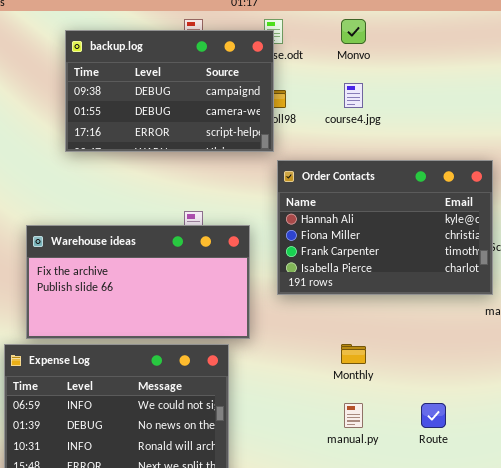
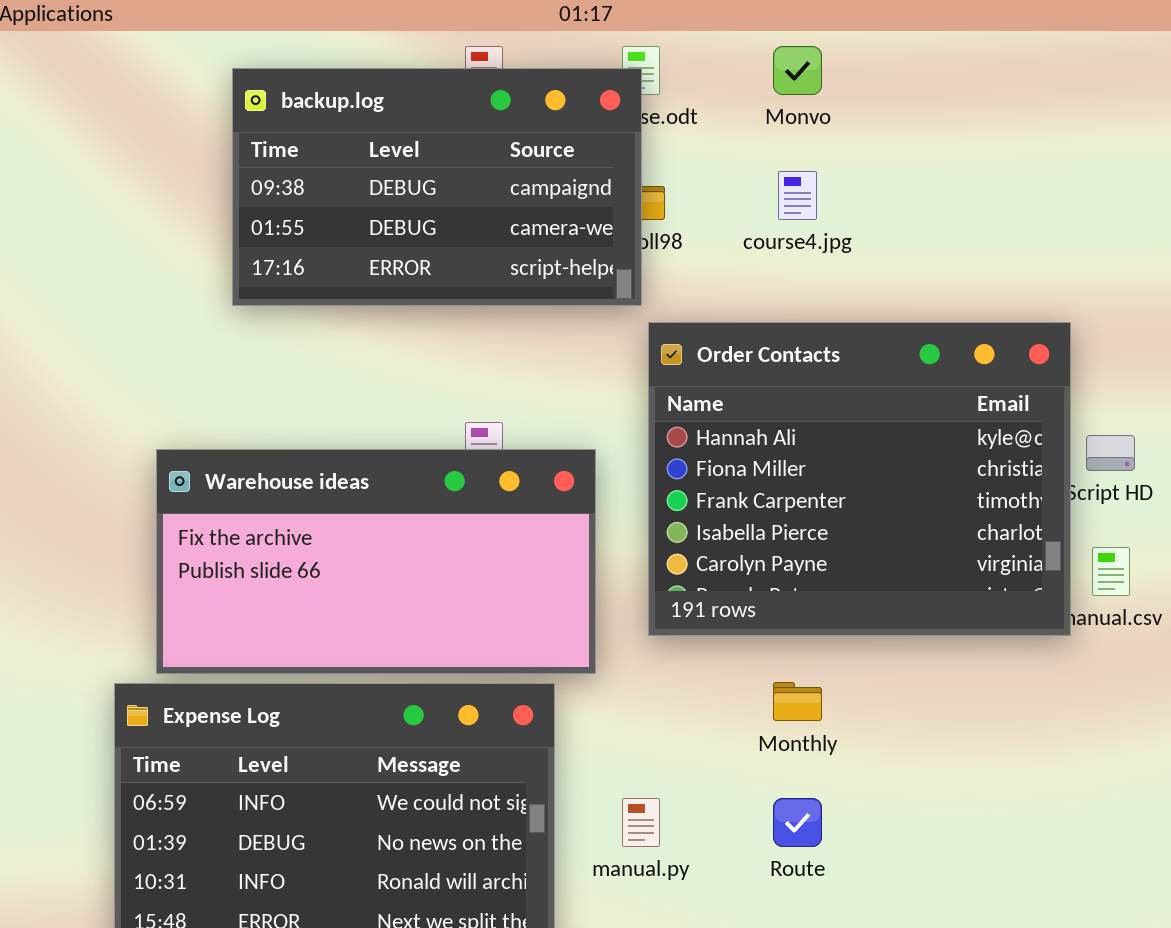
Order Contacts: [277,160,493,295] -> [648,322,1071,636], resized
manual.py: [344,403,363,428] -> [622,798,660,847], moved
Route: [421,403,446,428] -> [773,798,822,847], moved

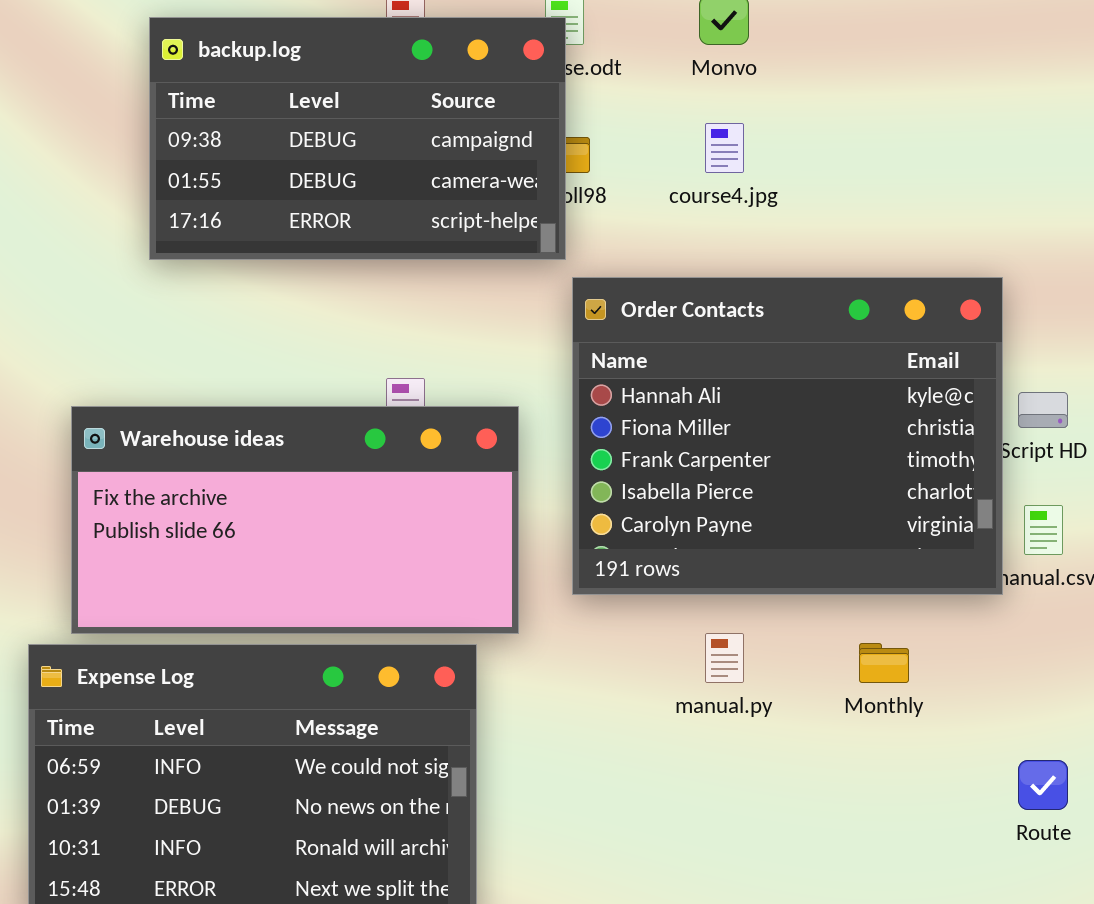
Monthly: [773,682,822,721] -> [859,643,909,683], moved
manual.py: [622,798,660,847] -> [705,633,744,683], moved
Route: [773,798,822,847] -> [1018,760,1068,810], moved

